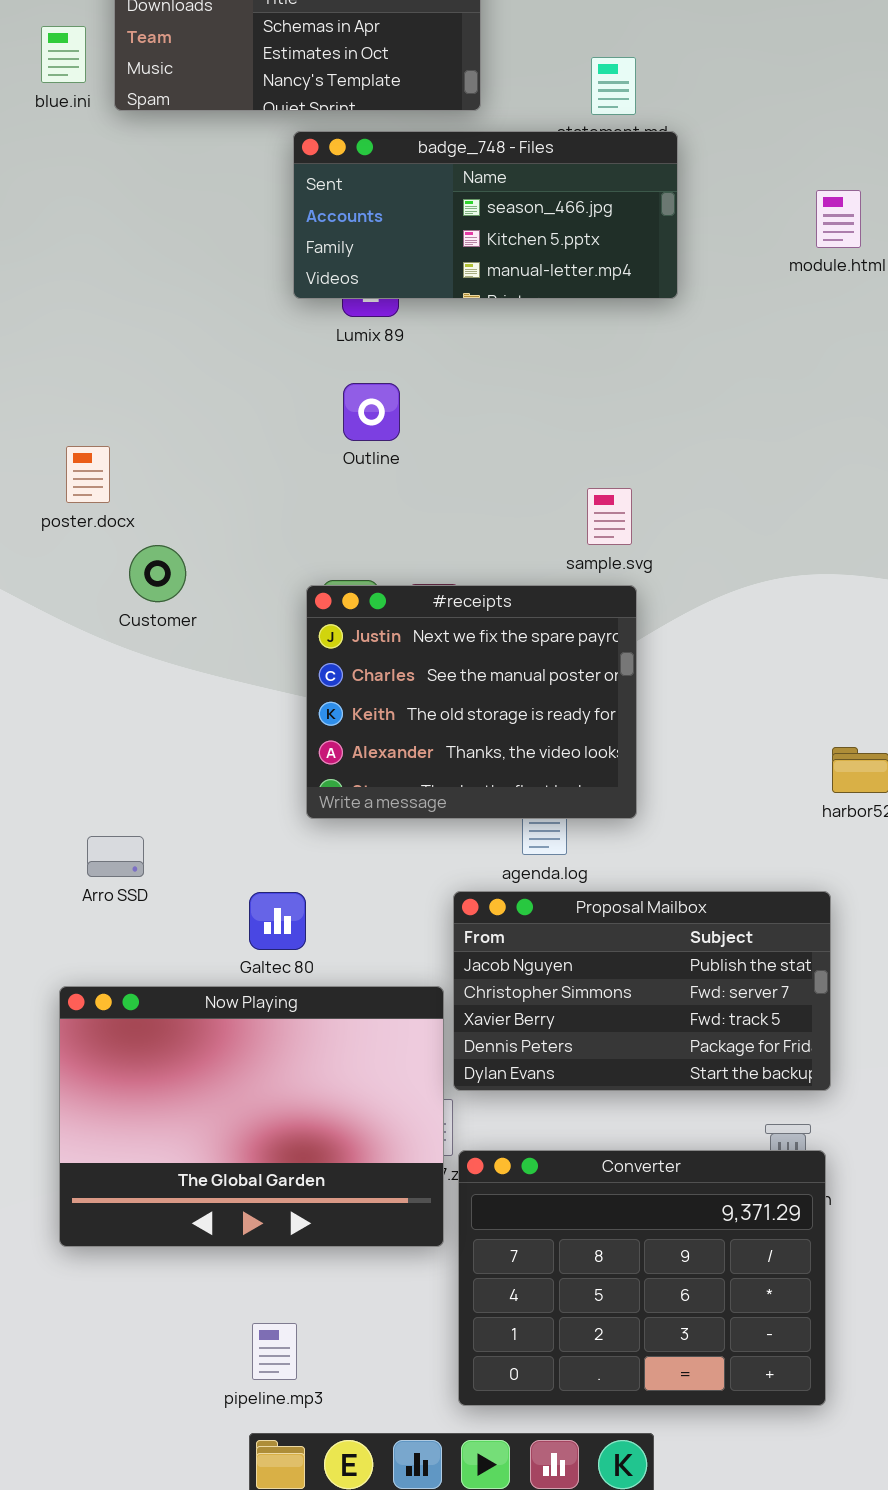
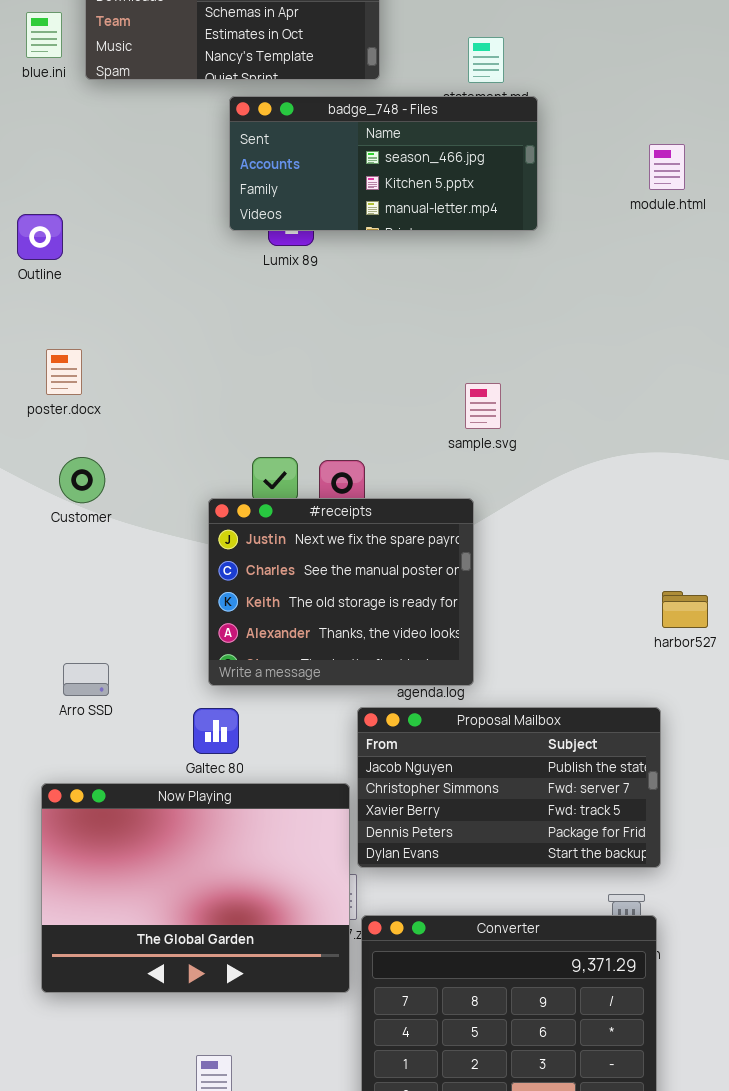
Outline: [343,383,400,441] -> [17,214,63,260], moved
Customer: [129,545,186,602] -> [59,457,105,503], moved
#receipts: [306,585,637,819] -> [208,498,474,686], moved

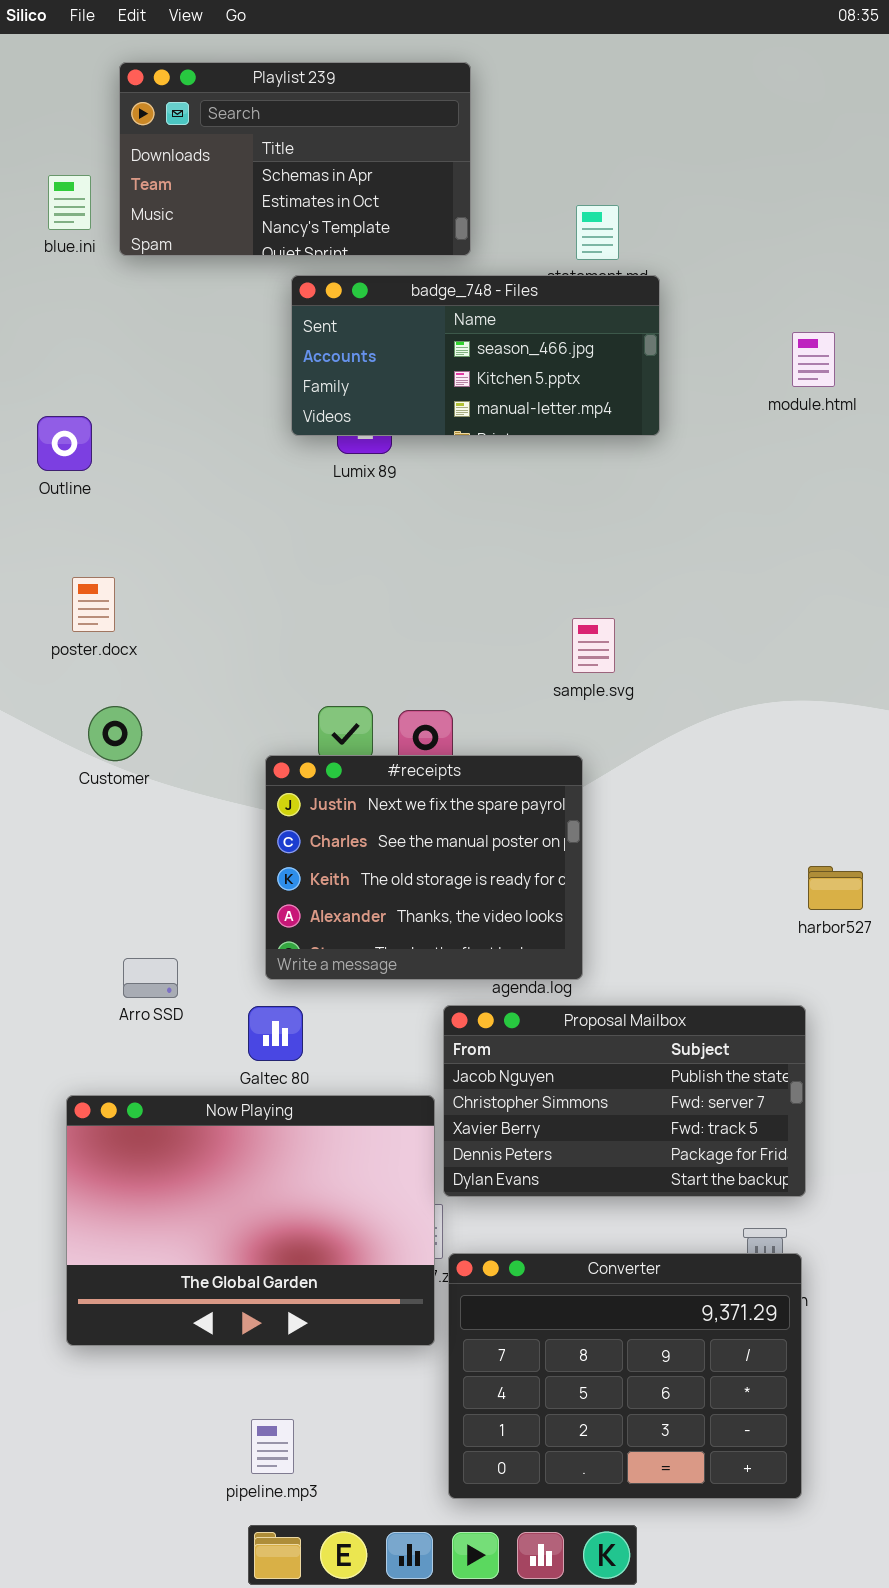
Arro SSD: [63,663,109,696] -> [123,958,178,998], moved

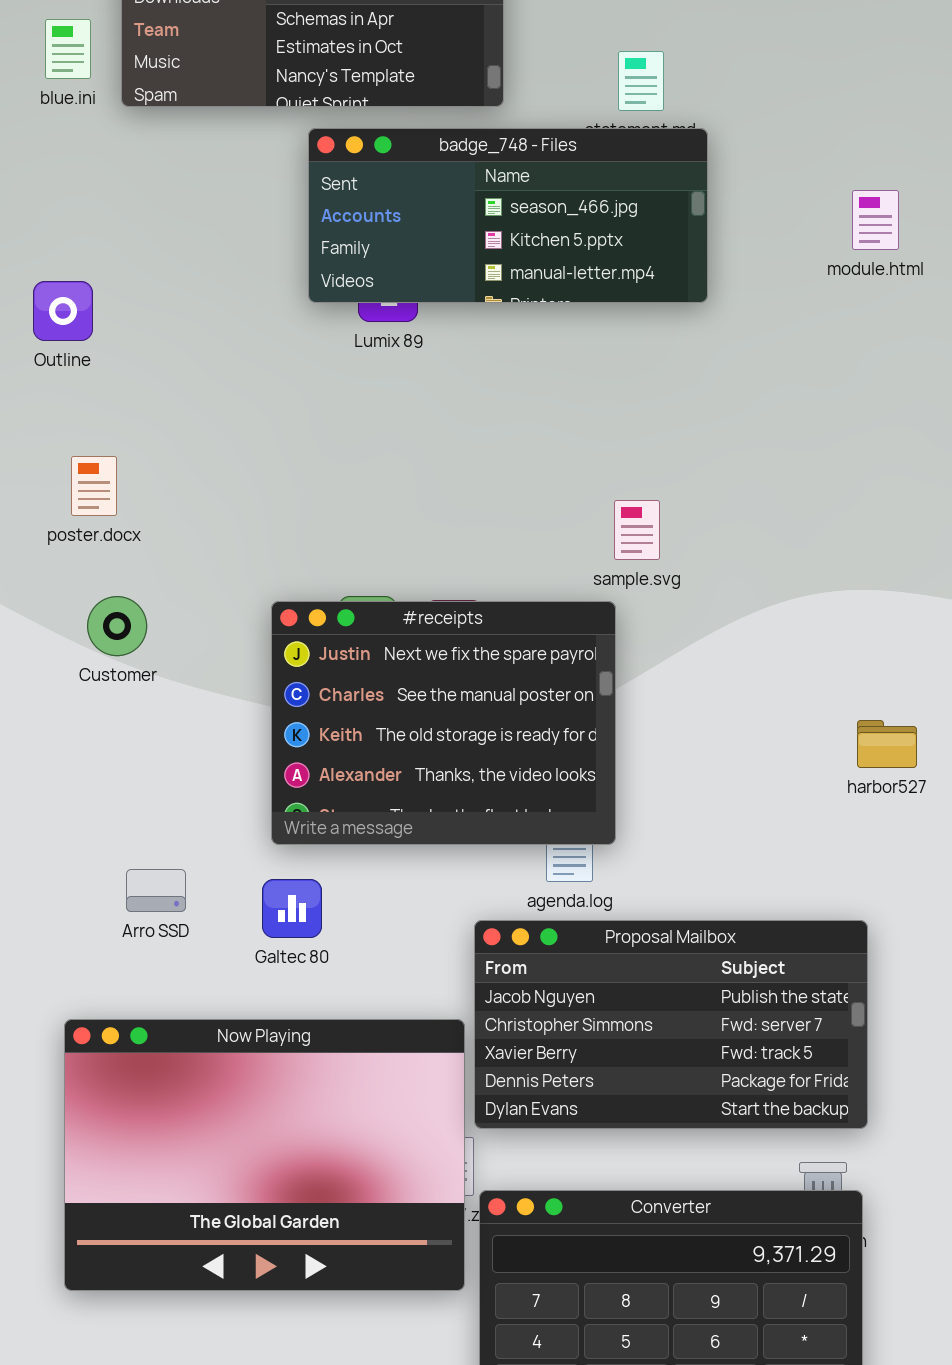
#receipts: [265,755,583,980] -> [271,601,616,845], moved
harbor527: [808,866,863,910] -> [857,720,917,768], moved
Galtec 80: [248,1006,303,1061] -> [262,879,322,938], moved

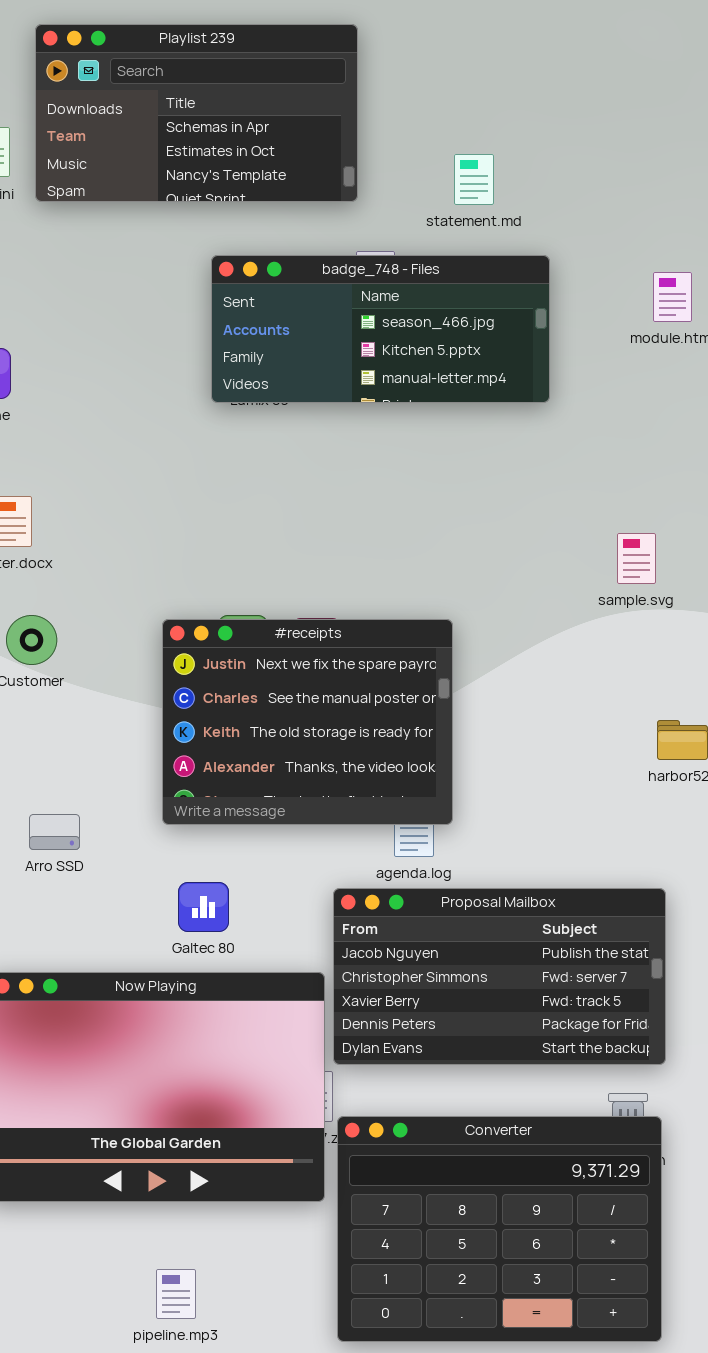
badge_748 - Files: [308,128,708,303] -> [211,255,550,403], moved
sample.svg: [614,500,660,560] -> [617,533,656,584], moved
Arro SSD: [126,869,186,912] -> [29,814,80,850], moved
Galtec 80: [262,879,322,938] -> [178,882,229,932], moved

